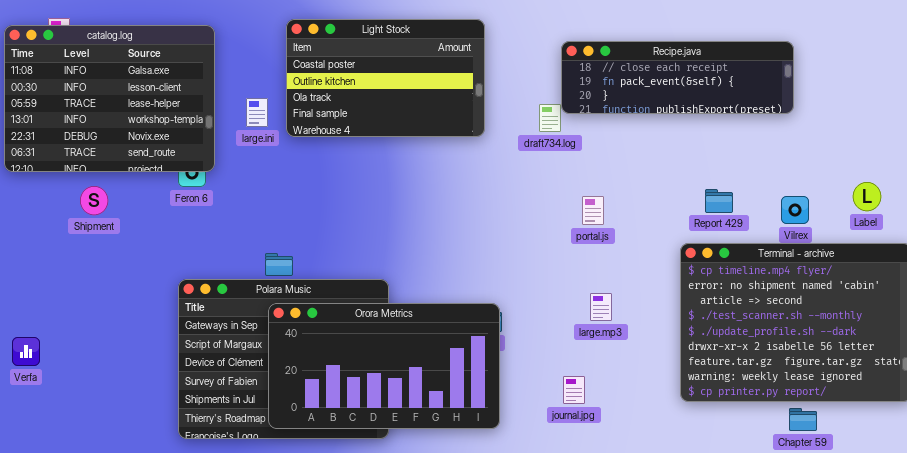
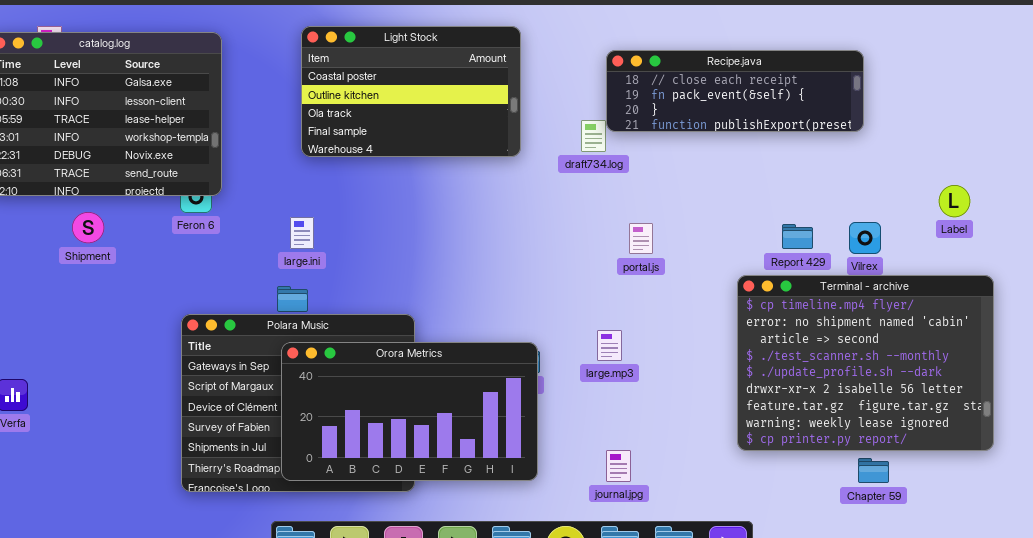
large.ini: [246,98,268,127] -> [290,217,314,249], moved
Label: [853,182,881,211] -> [939,185,970,217], moved
Report 429: [705,189,733,213] -> [782,224,813,249], moved
large.mp3: [590,293,612,321] -> [597,330,622,361], moved
journal.jpg: [563,376,585,404] -> [606,450,631,482], moved

